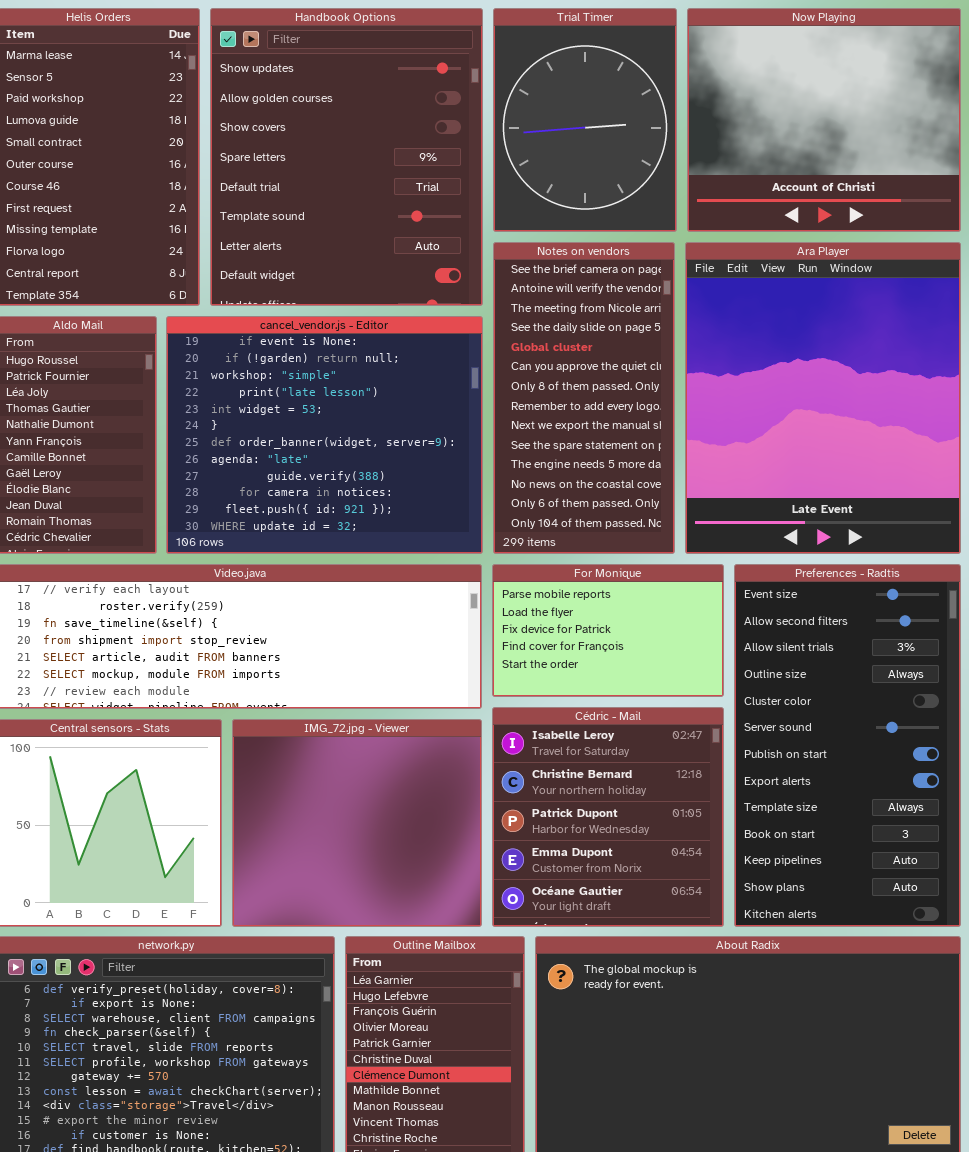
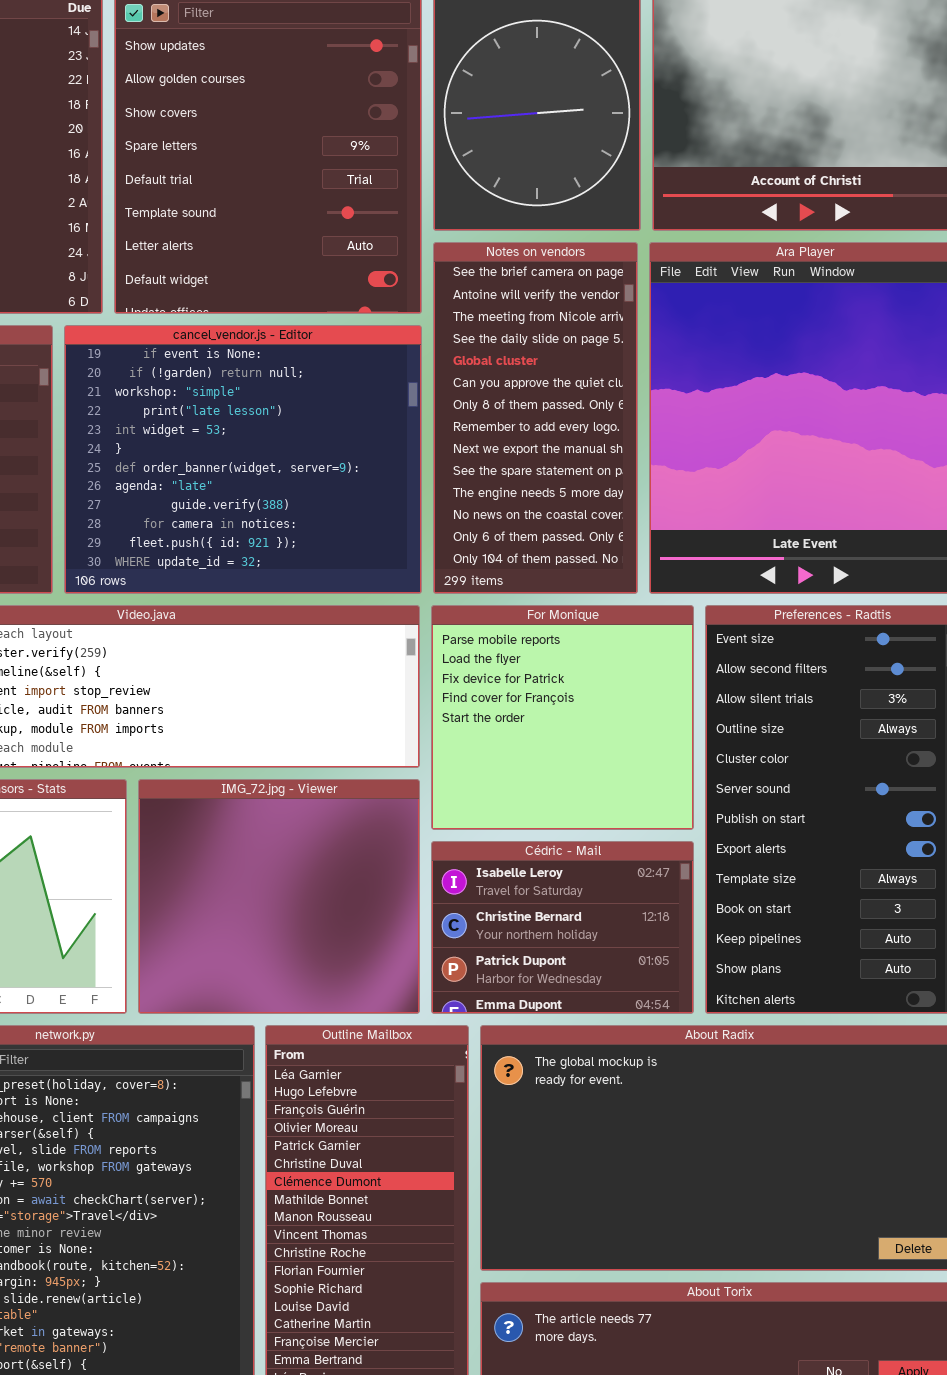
For Monique: [492,564,724,697] -> [431,605,694,830], resized
Cédric - Mail: [492,707,724,927] -> [431,841,694,1014], resized

